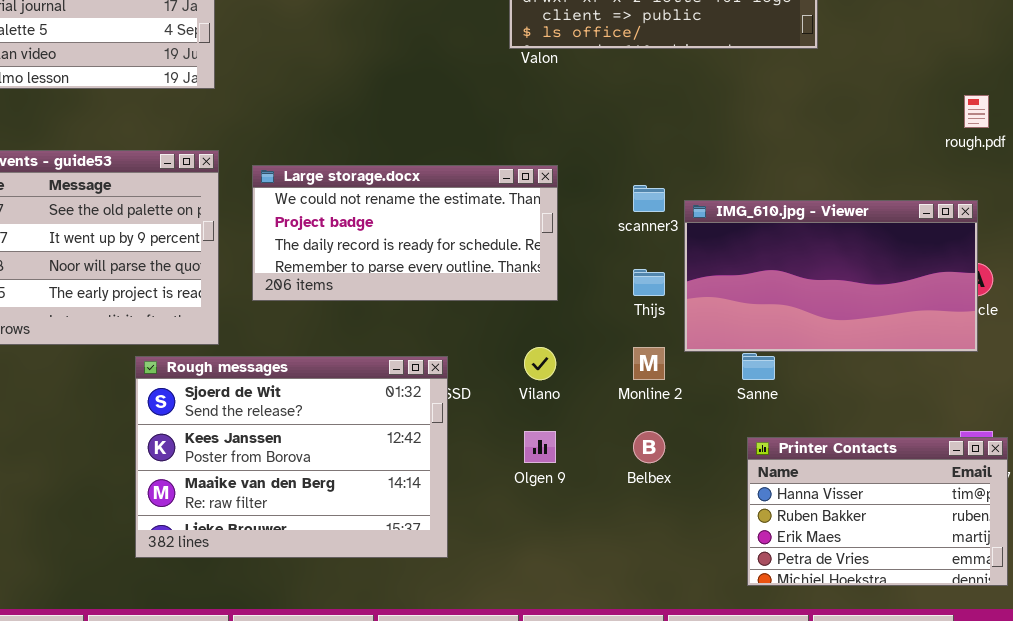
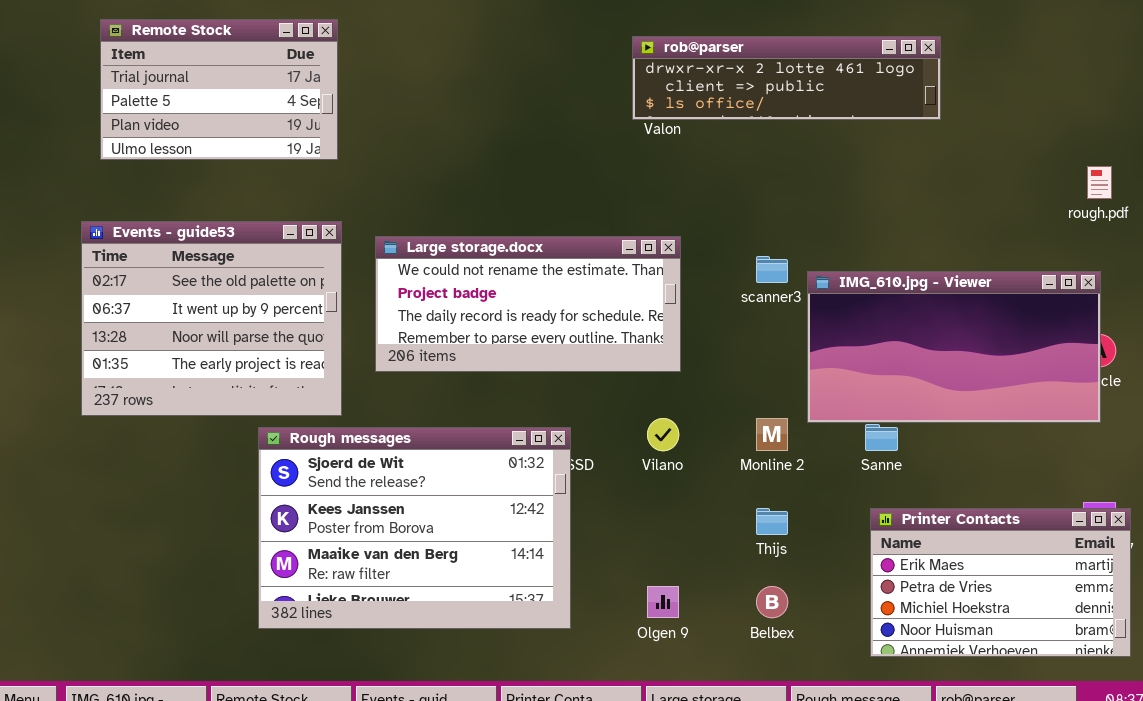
Thijs: [633,269,665,296] -> [756,508,788,535], moved
Olgen 9: [524,431,556,463] -> [647,586,679,618], moved
Belbex: [633,431,665,463] -> [756,586,788,618], moved
Printer Contacts: [747,437,1008,586] -> [870,508,1131,657], scrolled down 2 rows

